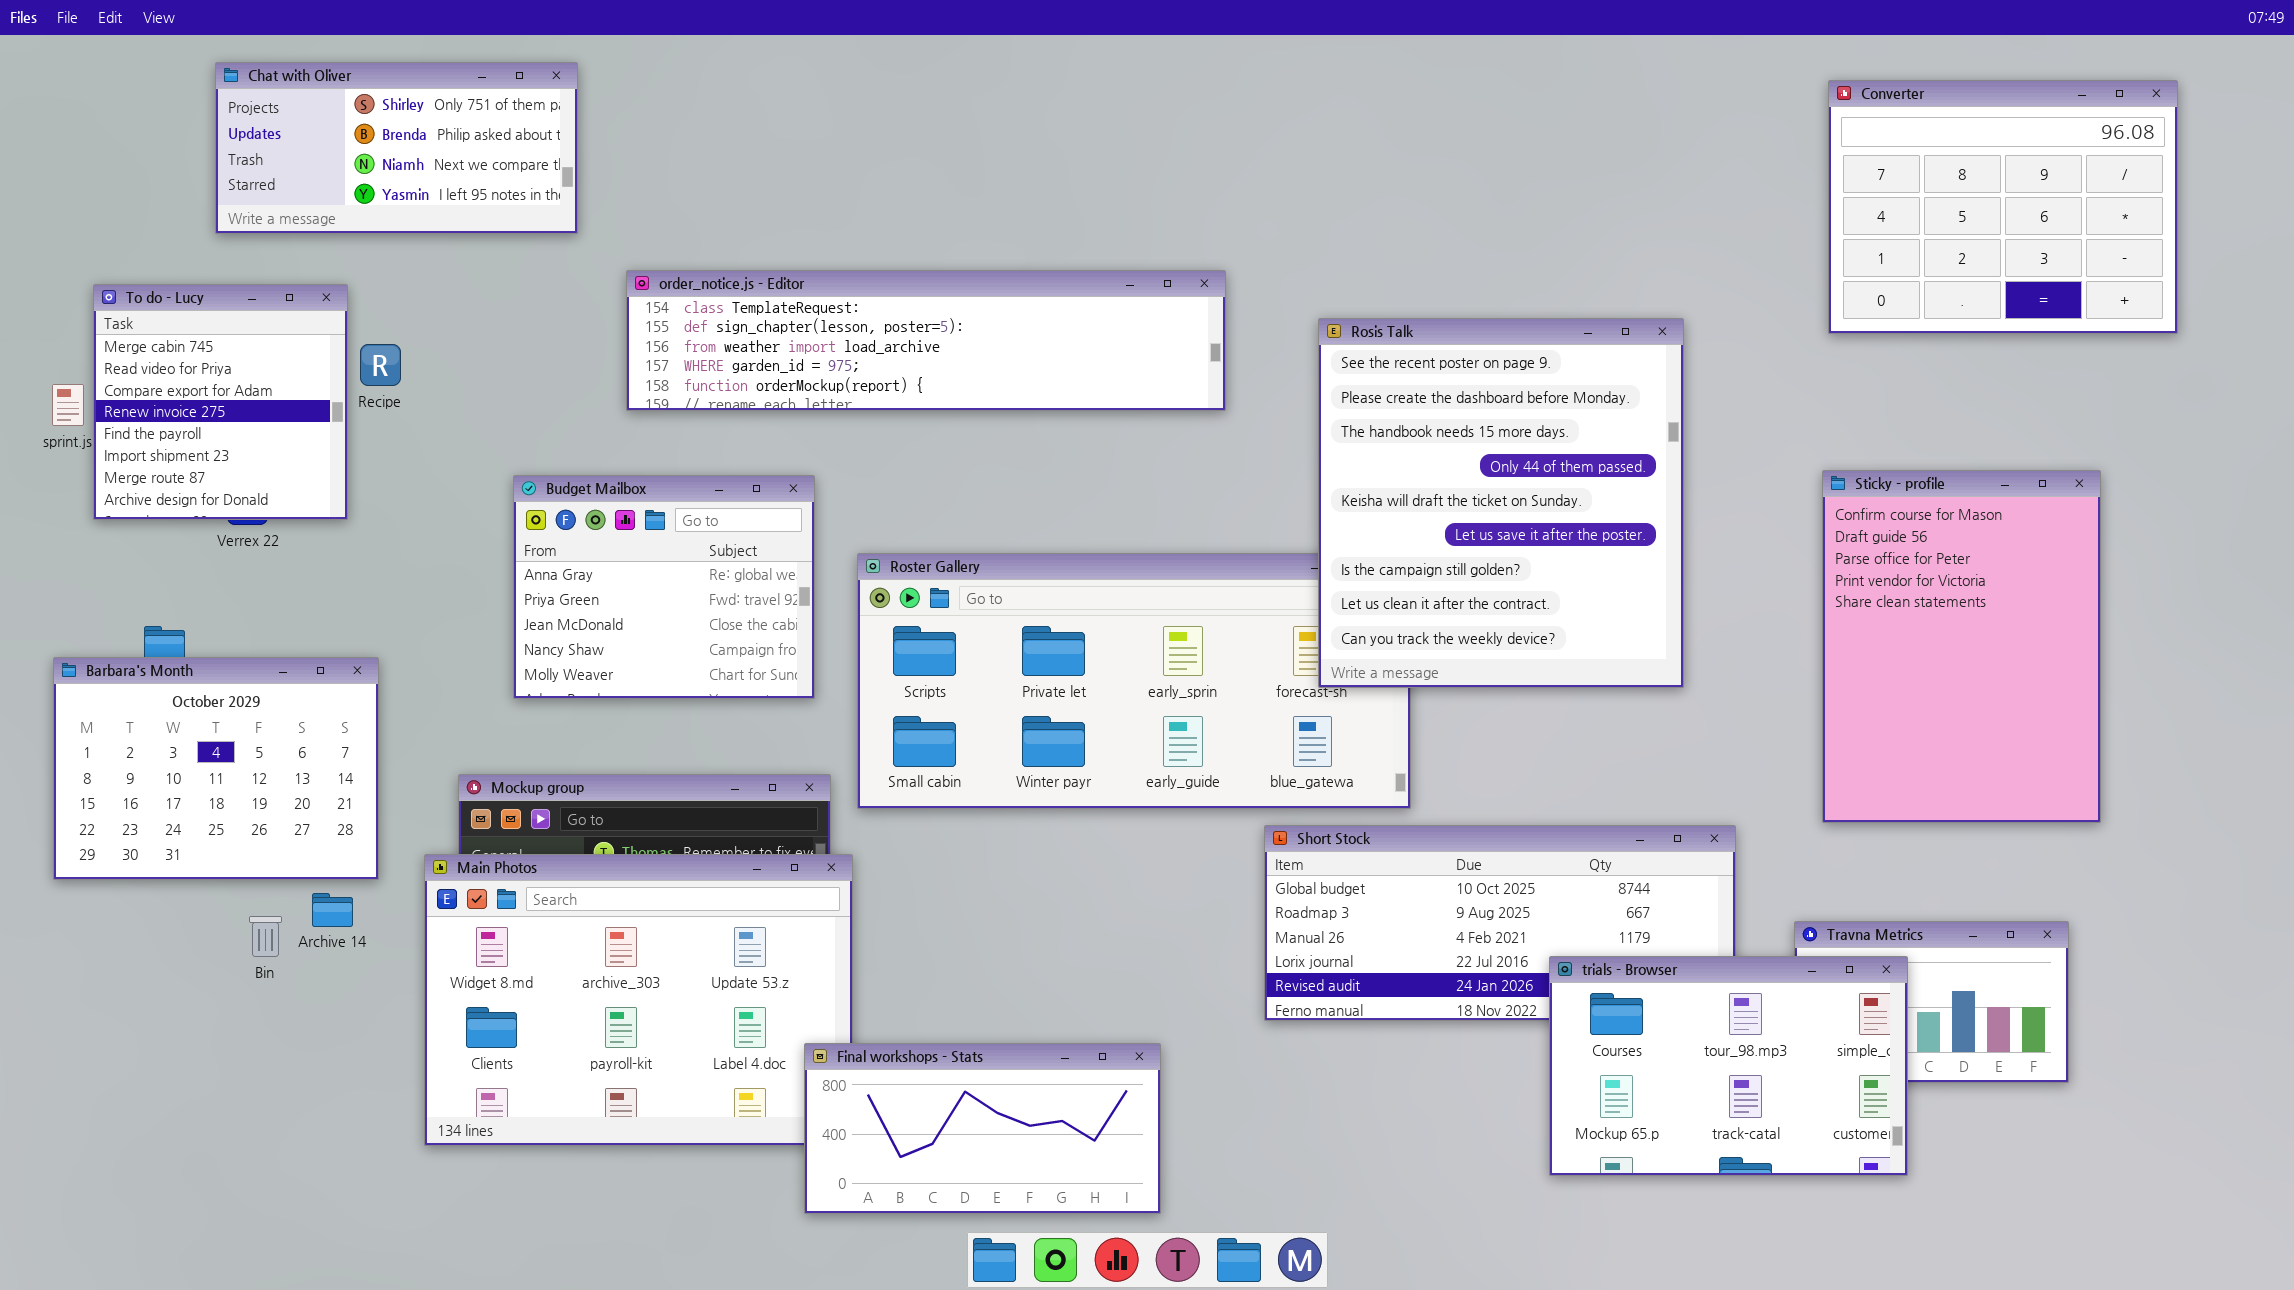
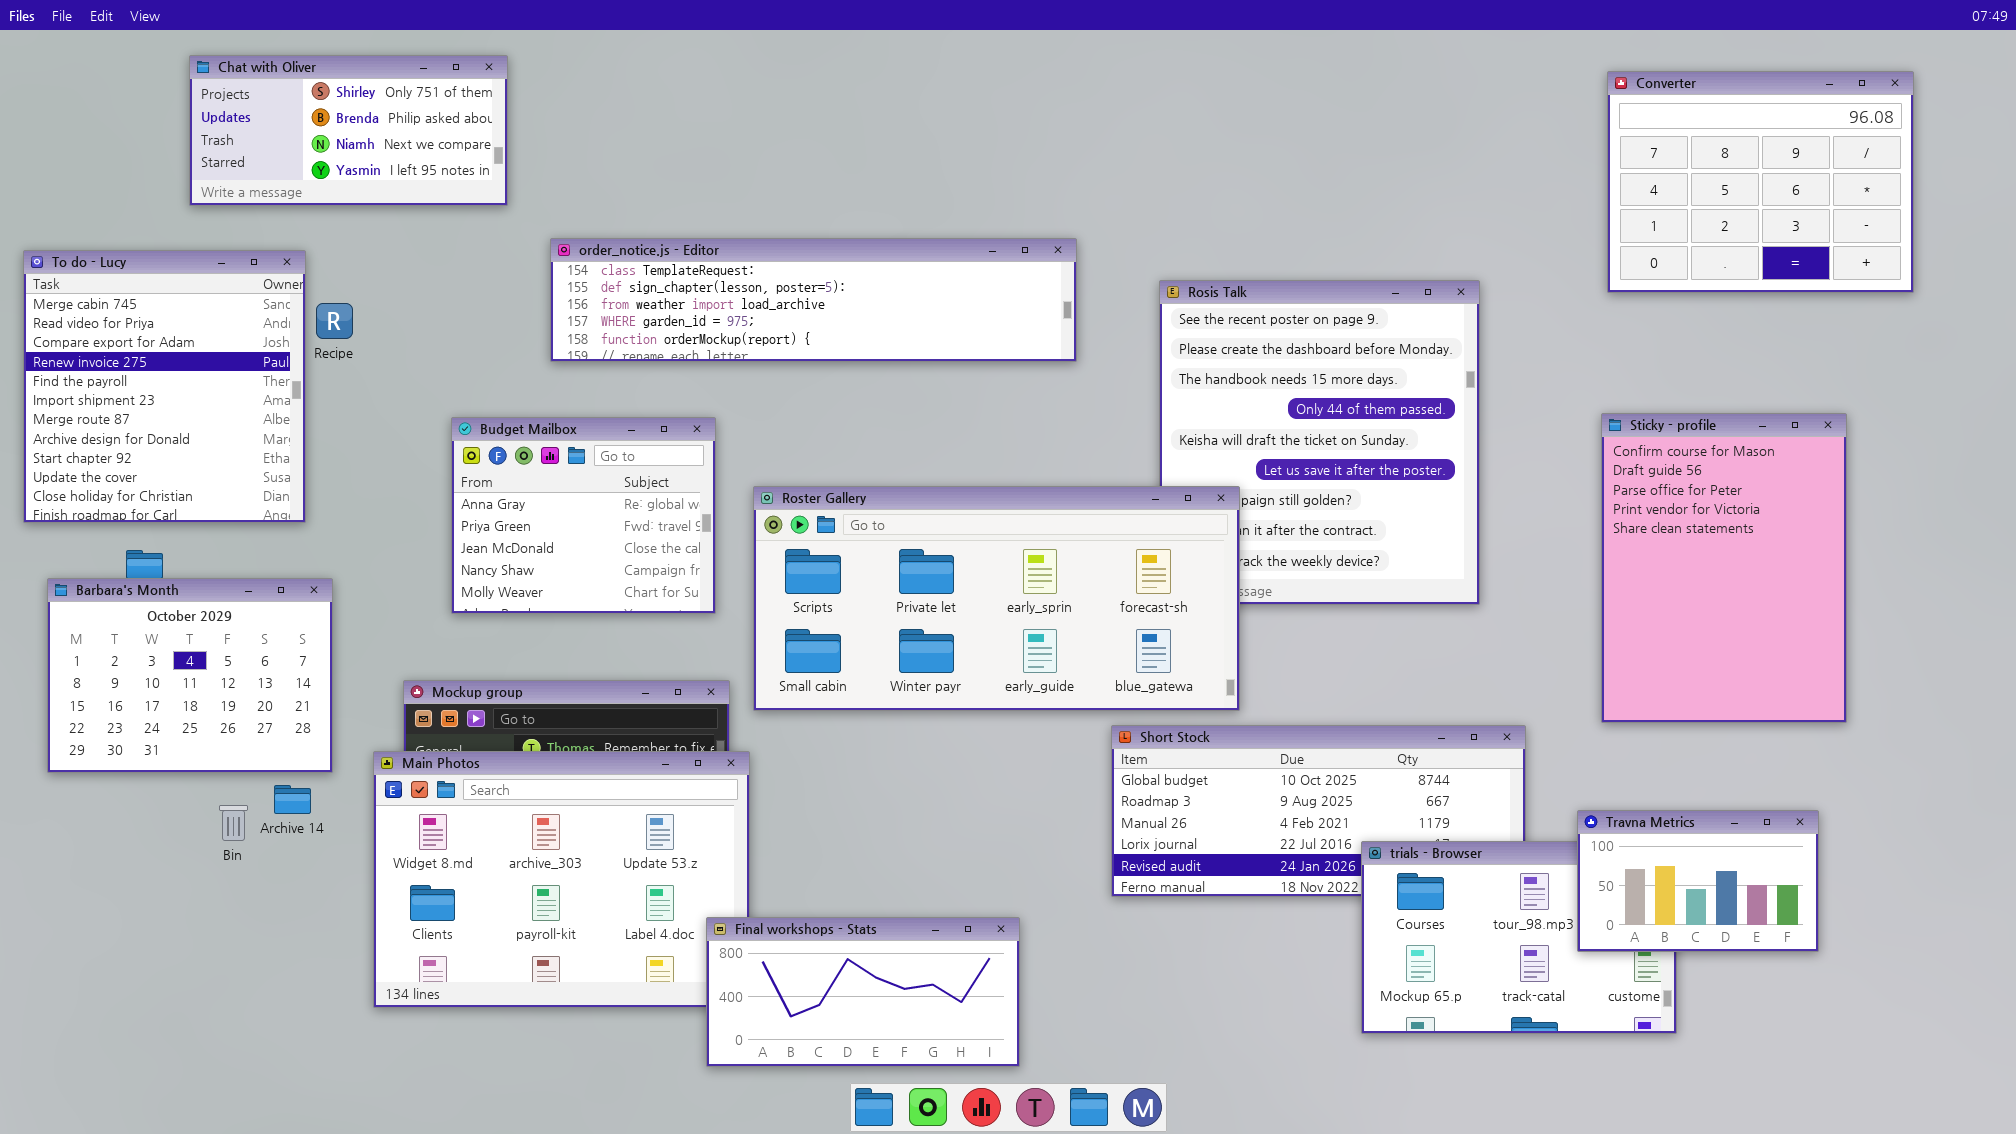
To do - Lucy: [93,284,348,520] -> [23,250,306,523], resized
Roster Gallery: [857,553,1411,809] -> [753,486,1240,711], raised
Travna Metrics: [1794,921,2069,1083] -> [1577,810,1819,952], raised

